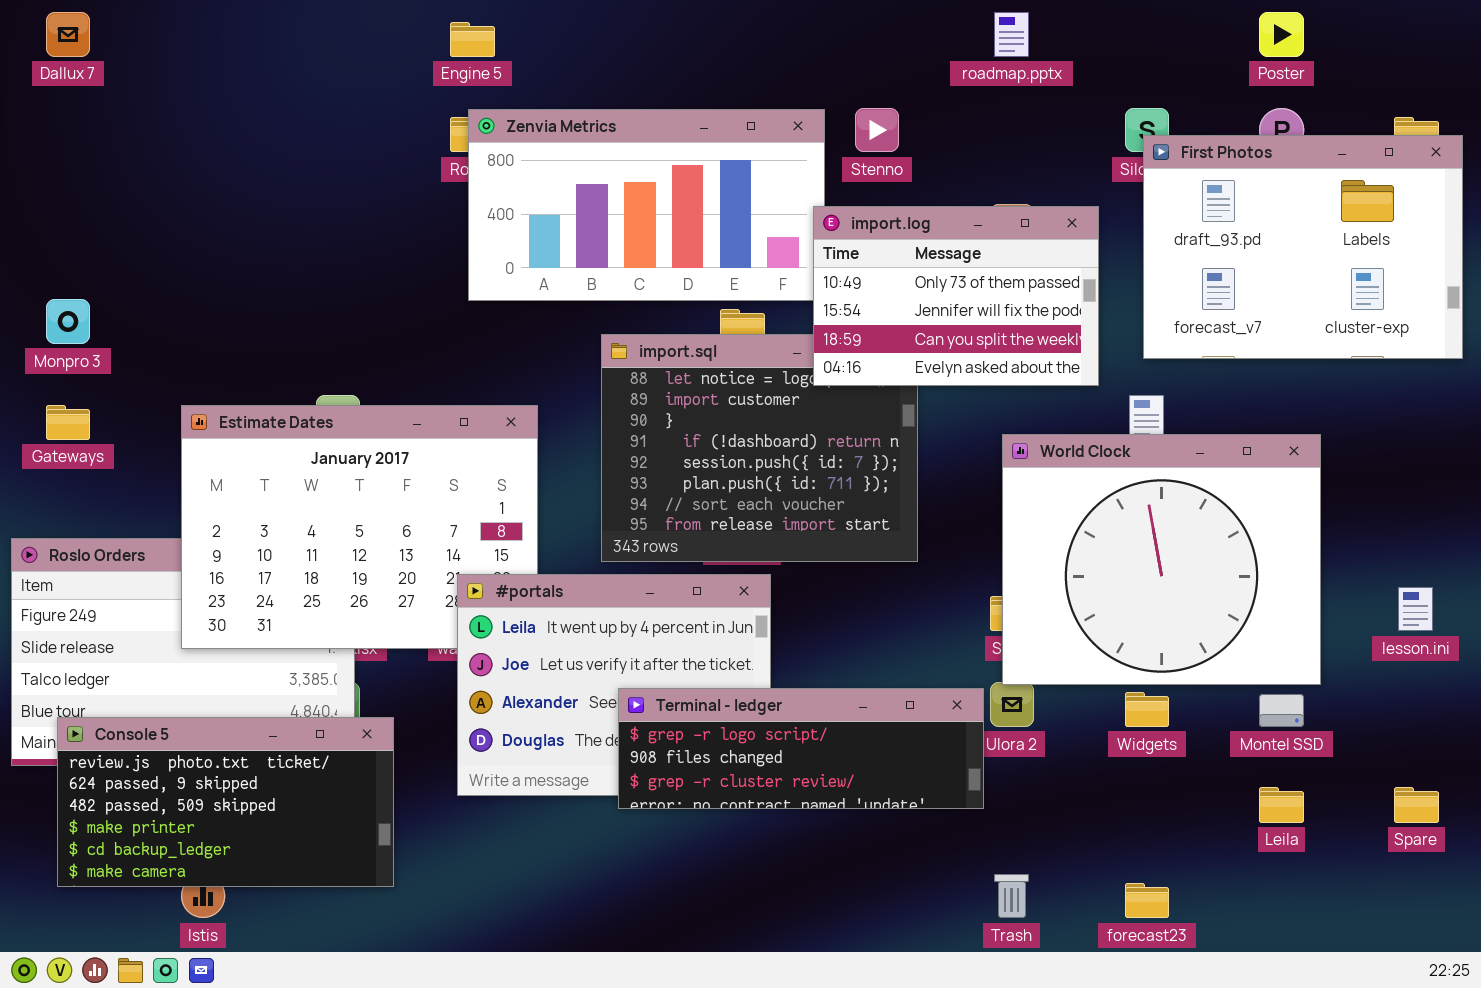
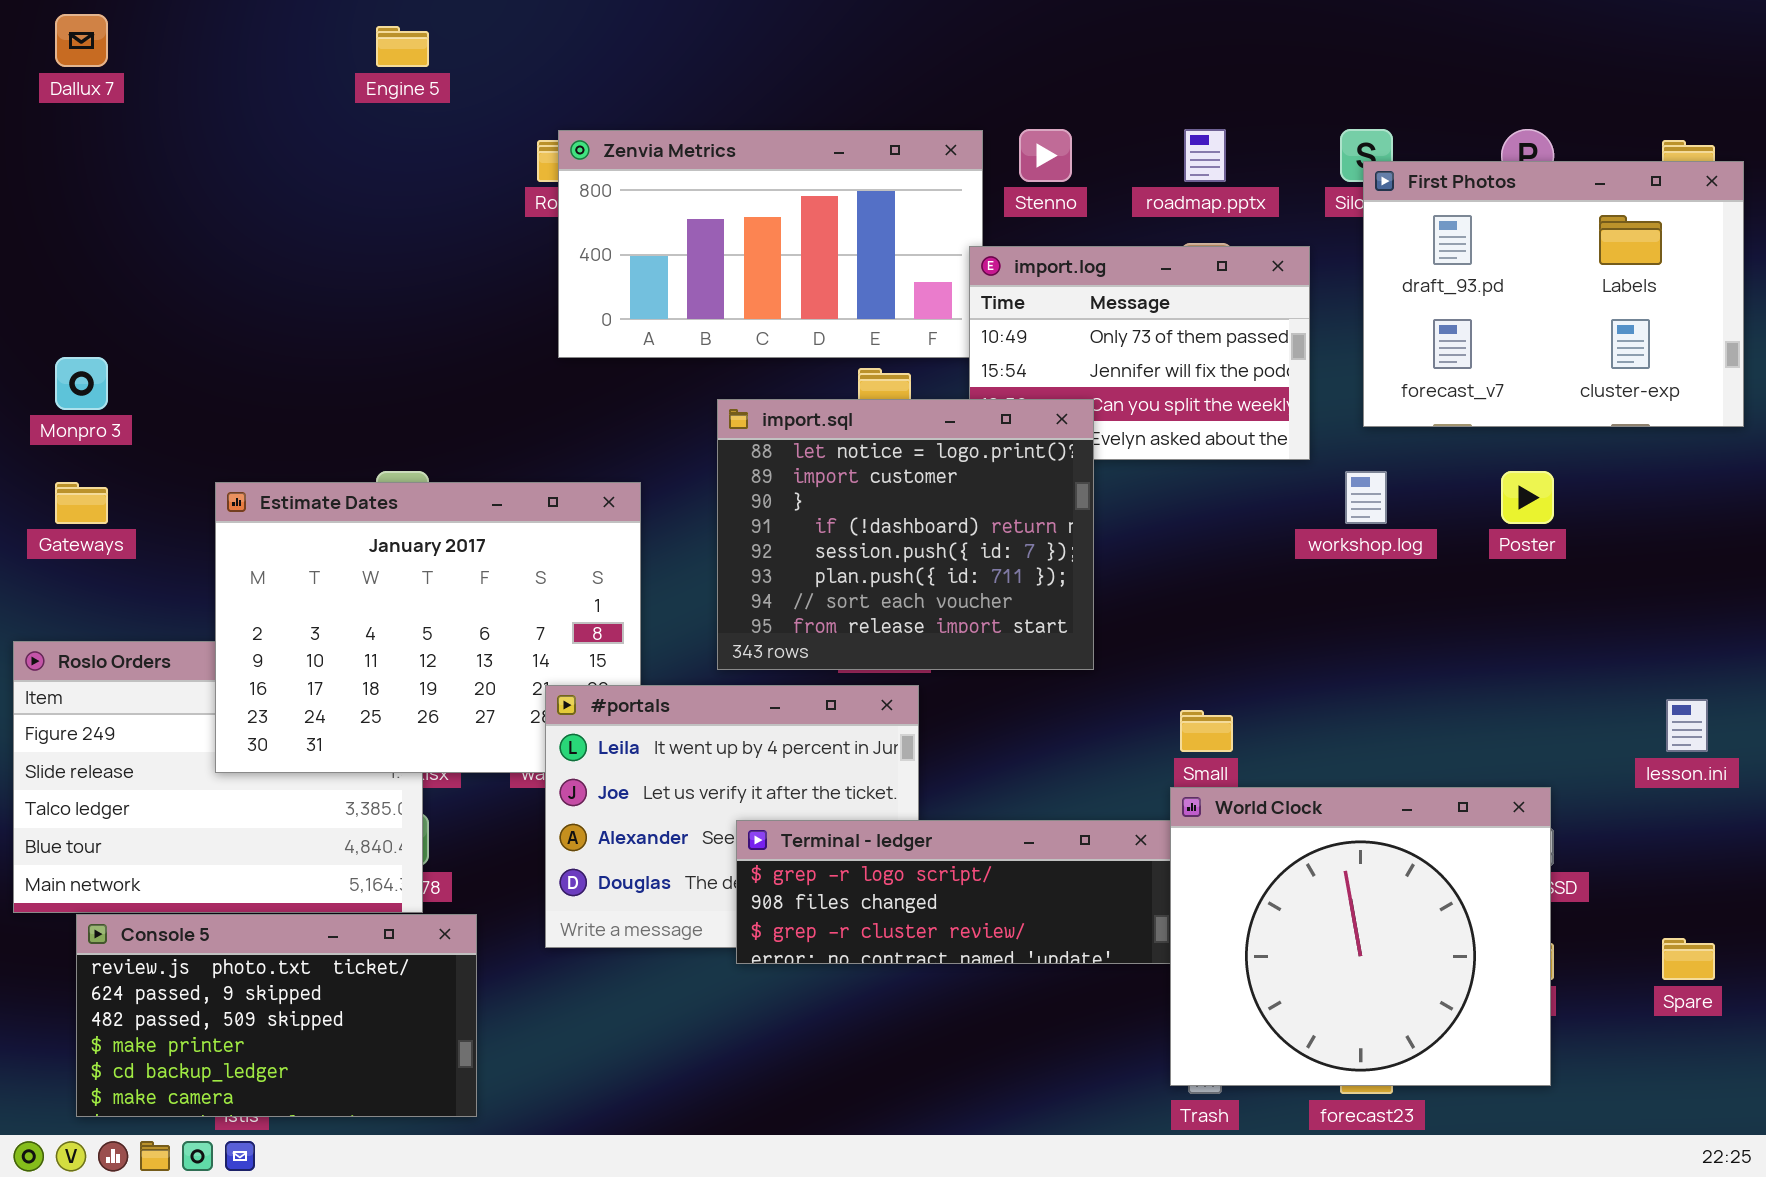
roadmap.pptx: [994,12,1029,57] -> [1184,129,1226,182], moved
Poster: [1259,12,1304,57] -> [1501,471,1554,524], moved
Engine 5: [450,22,495,57] -> [376,26,429,67], moved
import.sql: [601,334,918,562] -> [717,399,1094,670], raised
World Clock: [1002,434,1321,685] -> [1170,787,1551,1086], moved
Console 5: [57,717,394,887] -> [76,914,477,1117], moved

